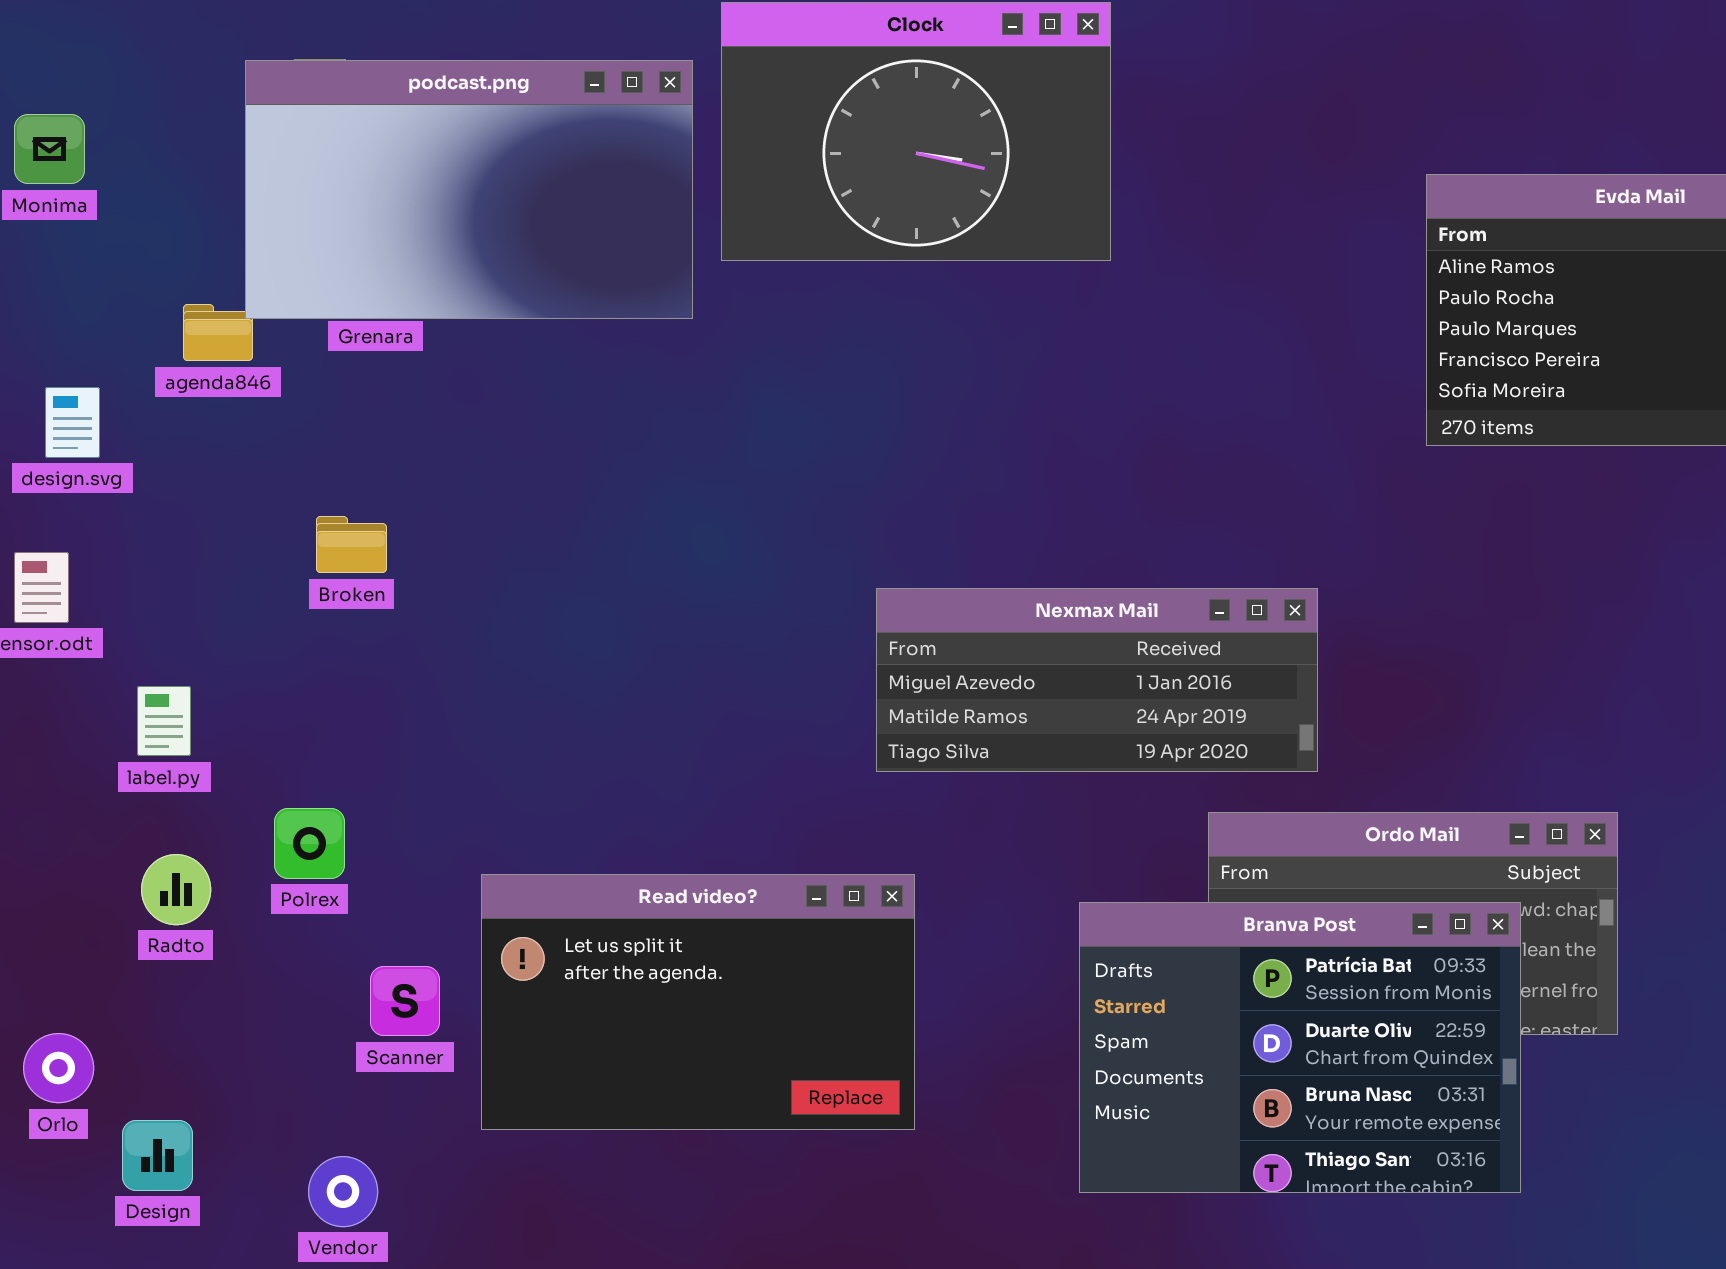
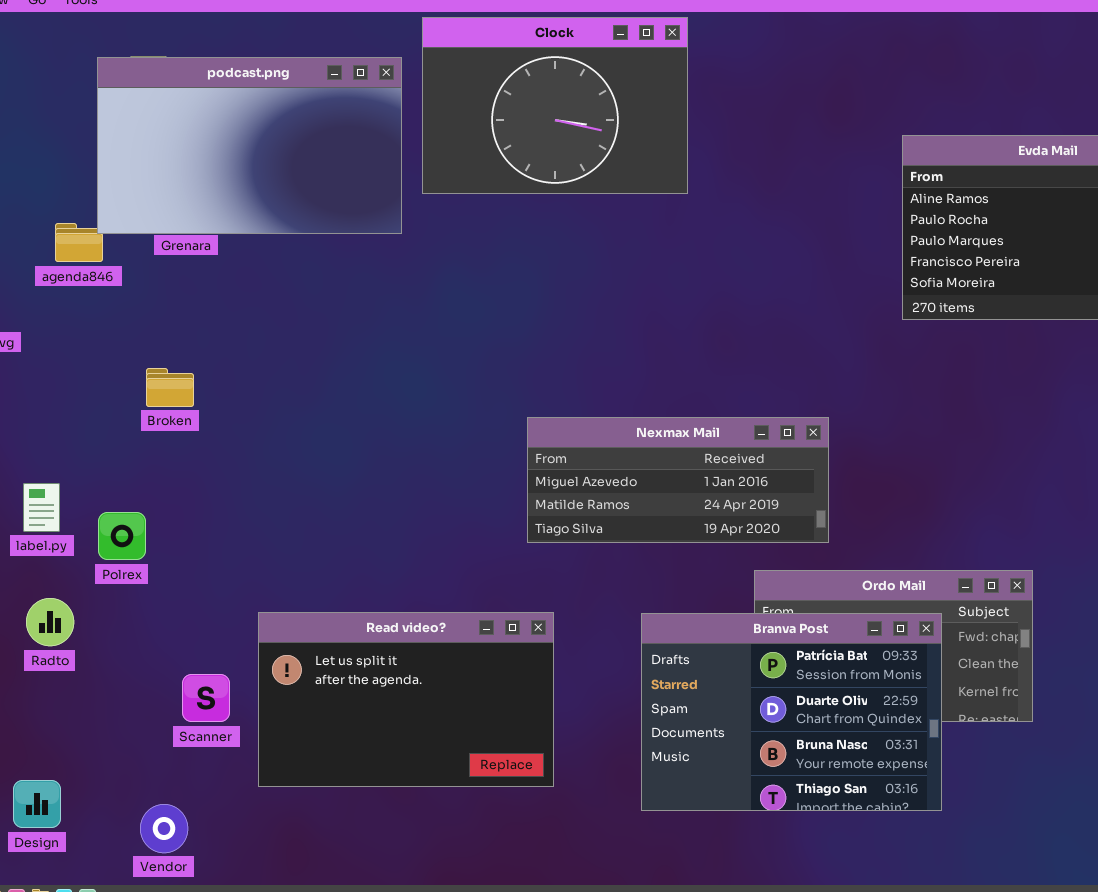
Polrex: [274,808,345,879] -> [98,512,146,560], moved
Branva Post: [1079,902,1521,1193] -> [641,613,942,811], moved

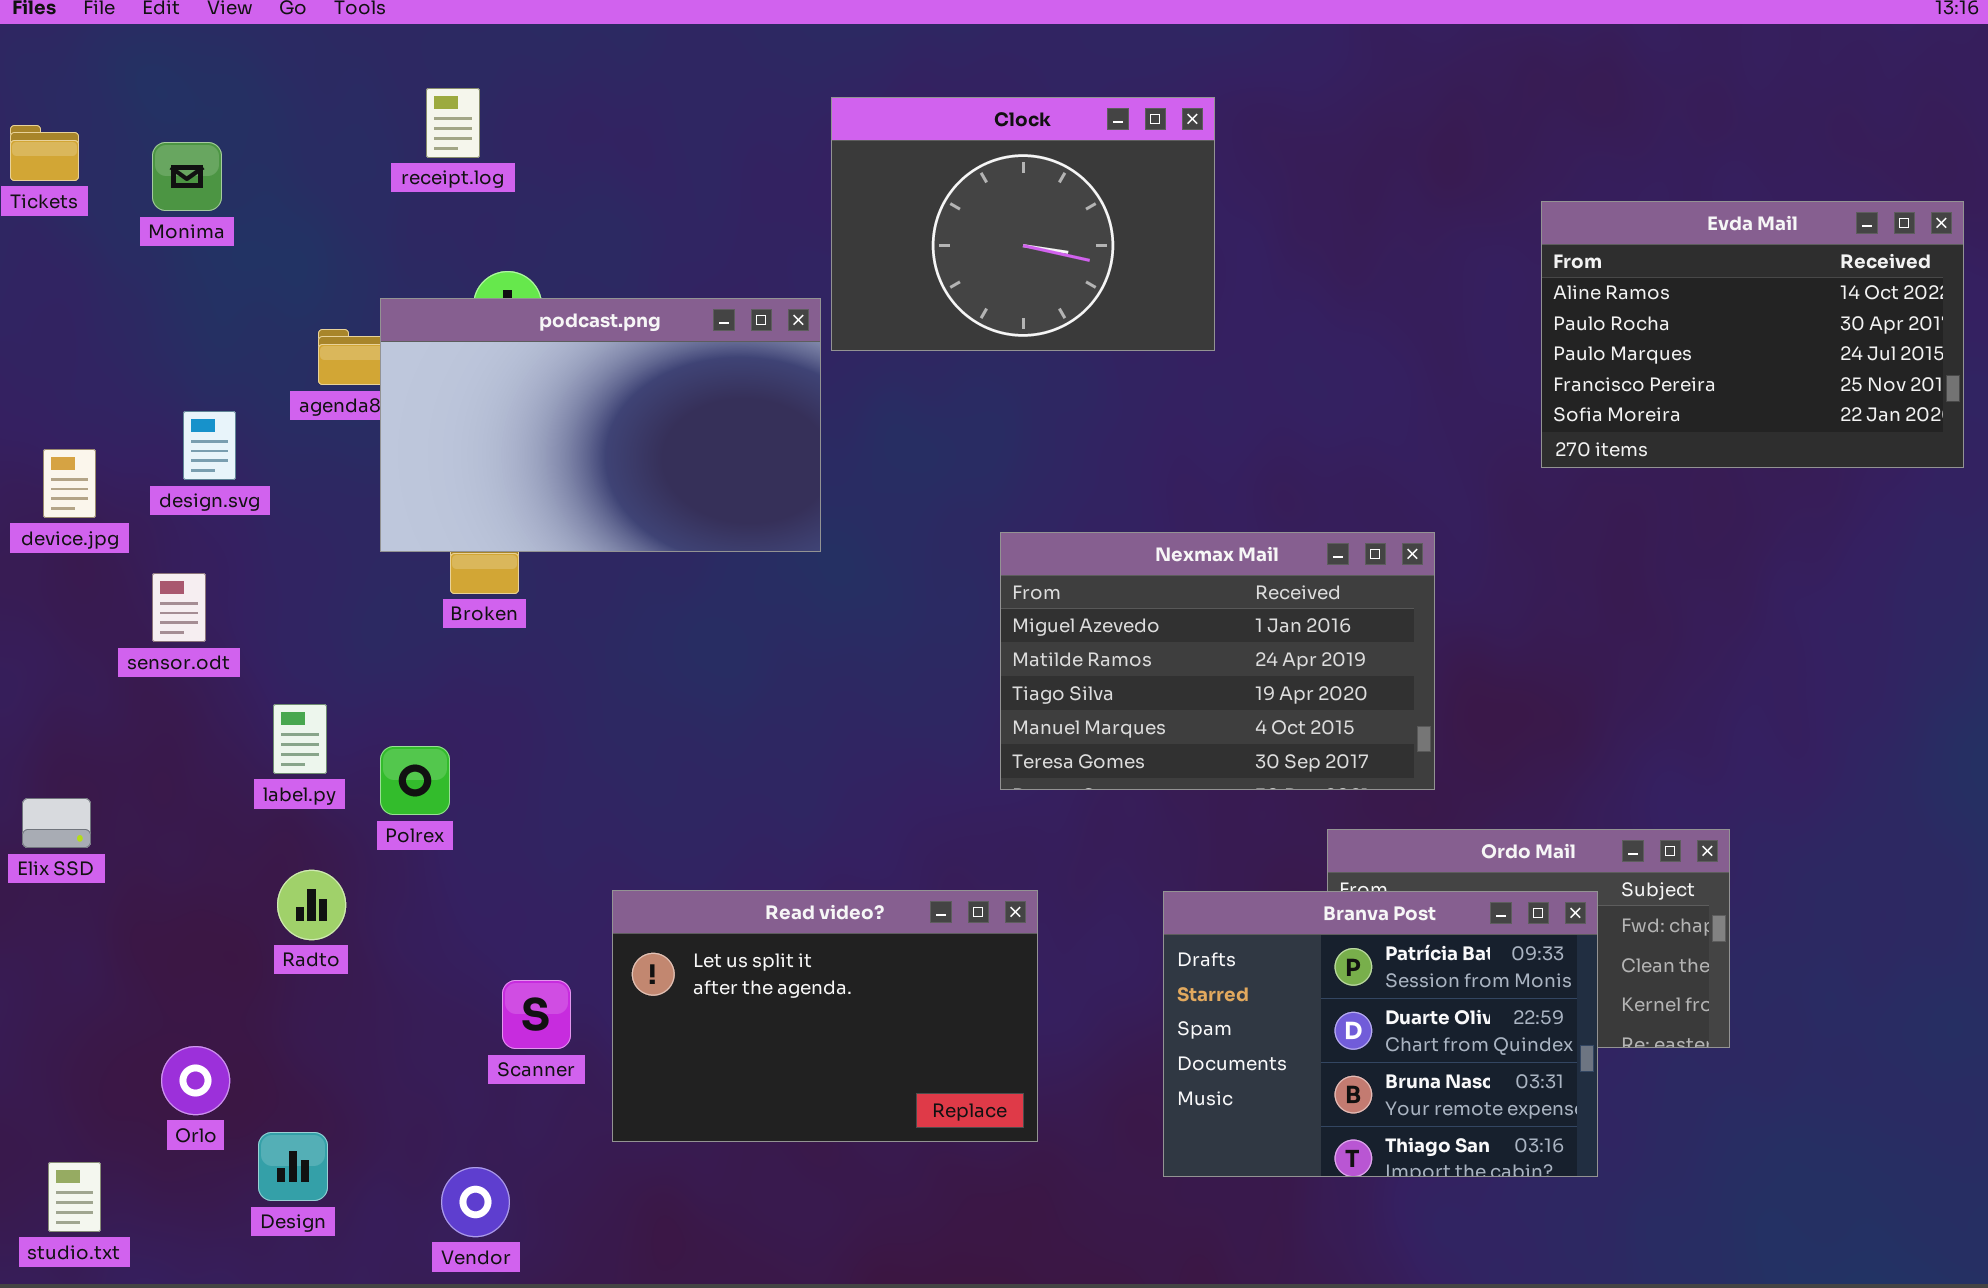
Clock: [422,17,688,194] -> [831,97,1215,351], moved
podcast.png: [97,57,402,234] -> [380,298,821,552], moved
Nexmax Mail: [527,417,829,543] -> [1000,532,1435,790], resized

